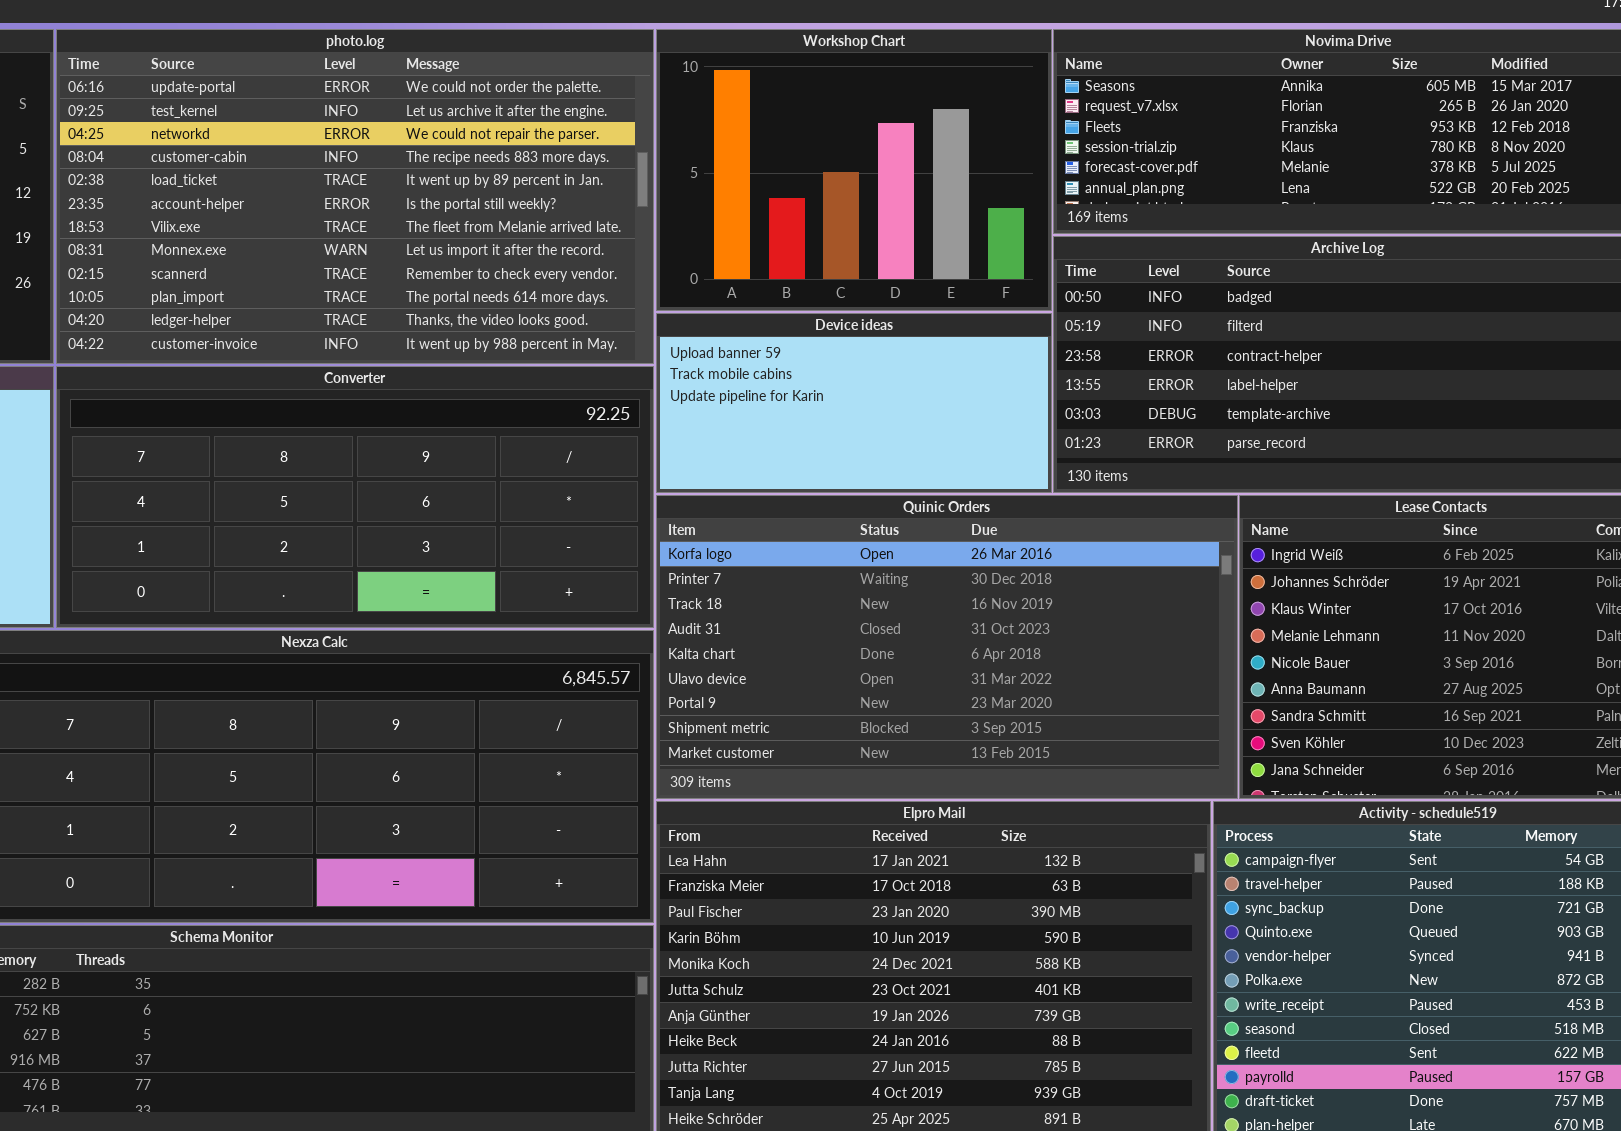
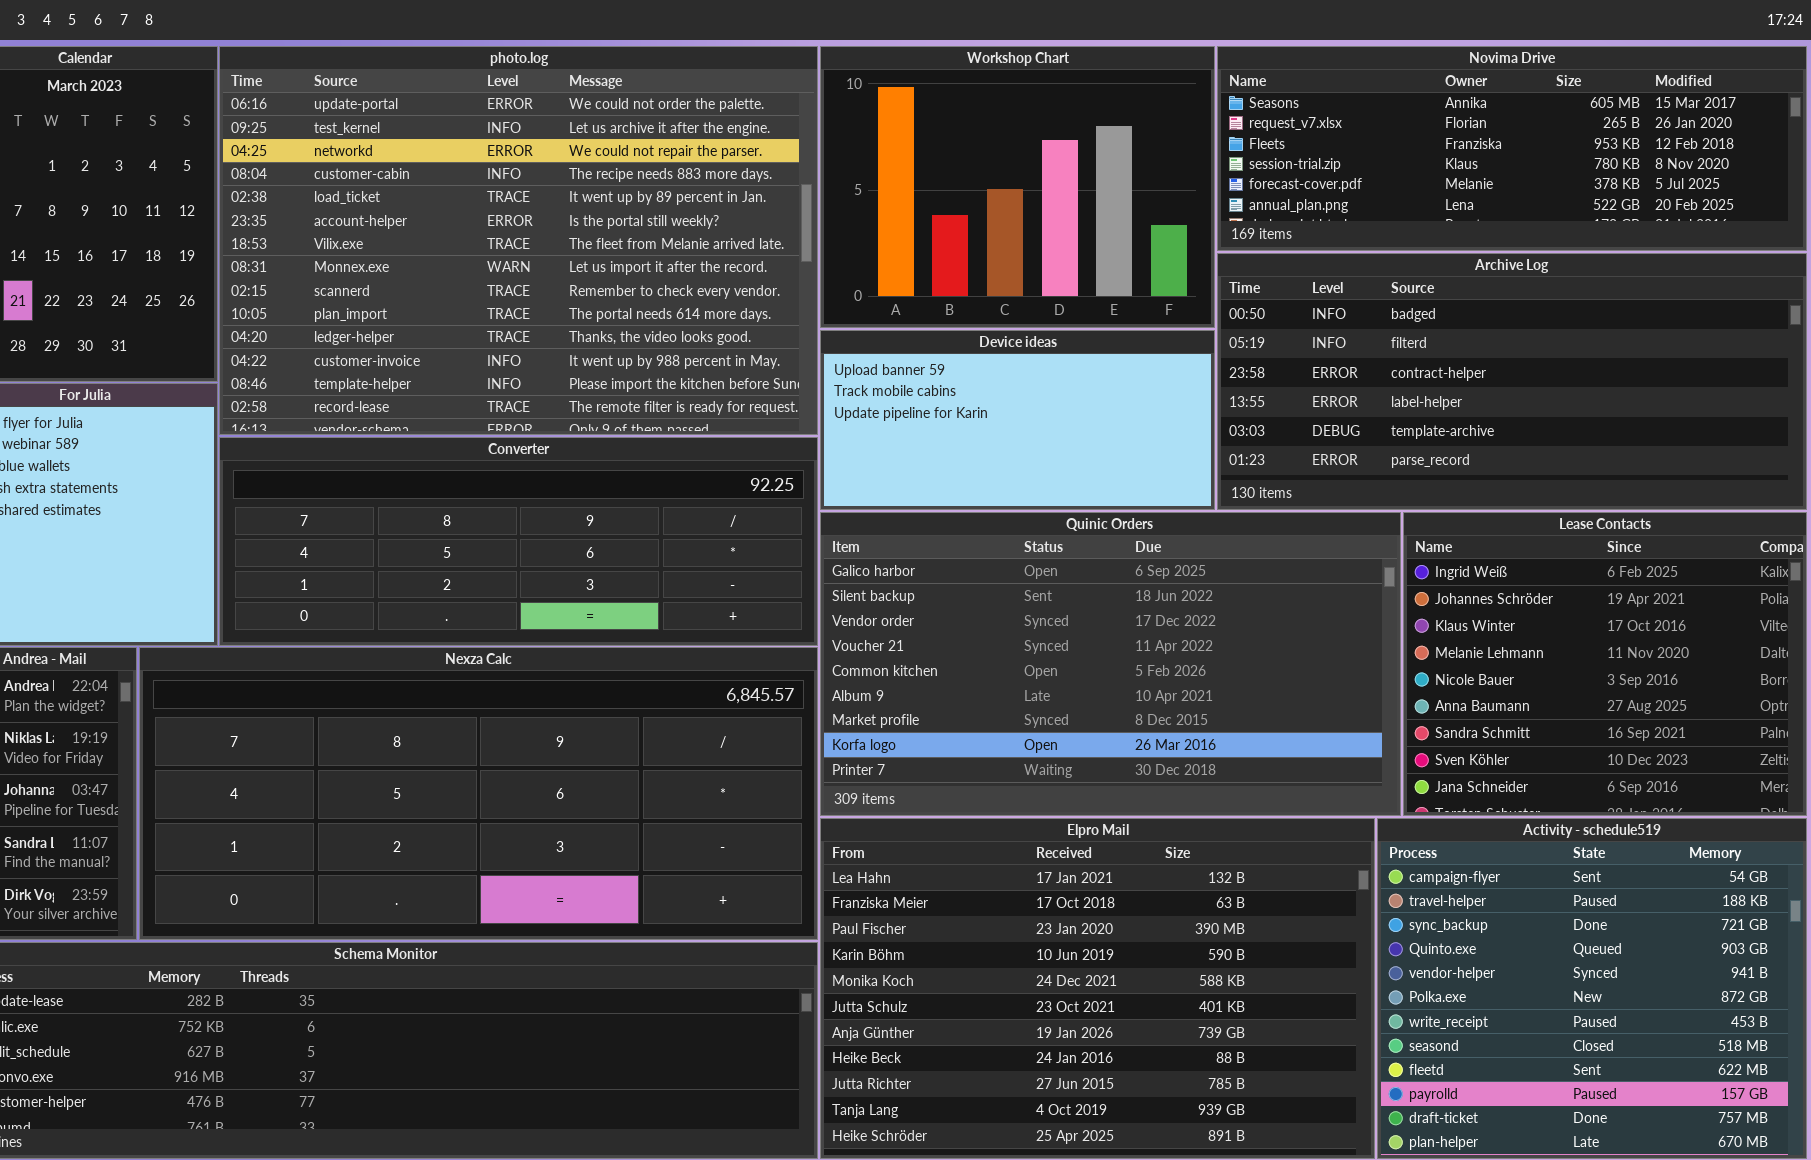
photo.log: [56,29,654,364] -> [219,46,818,435], resized
Converter: [56,366,654,628] -> [219,437,818,646], resized
Quinic Orders: [656,495,1238,799] -> [820,512,1401,816], scrolled up 7 rows

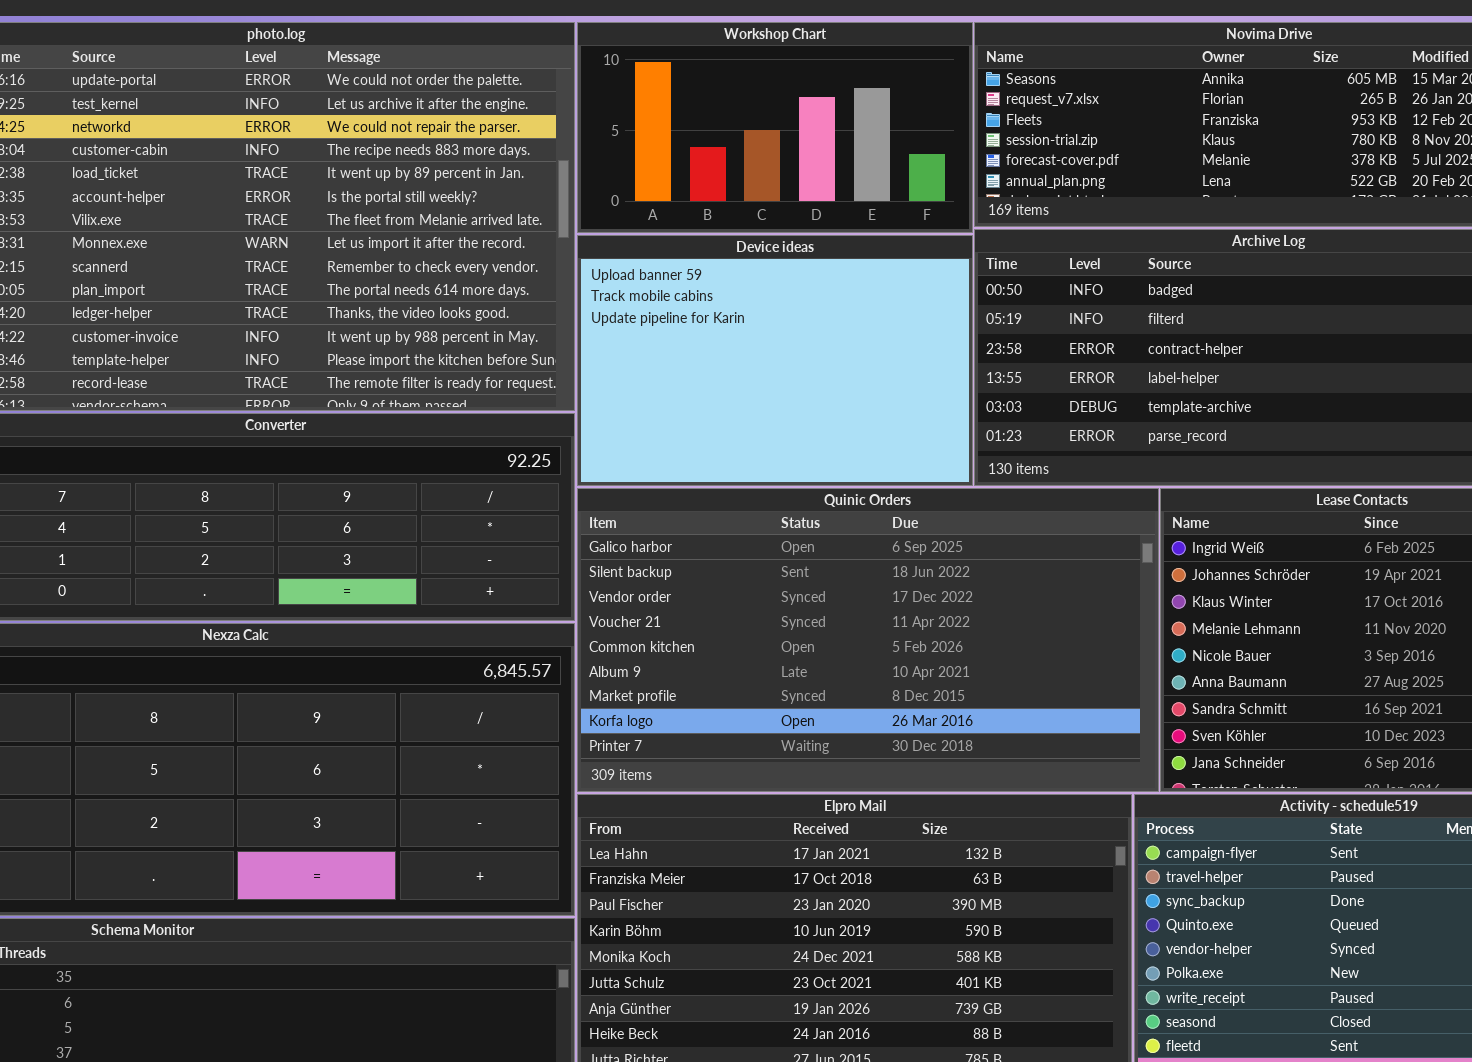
Workshop Chart: [820,46,1215,328] -> [577,22,973,233], resized
Device ideas: [820,330,1215,510] -> [577,235,973,486], resized

